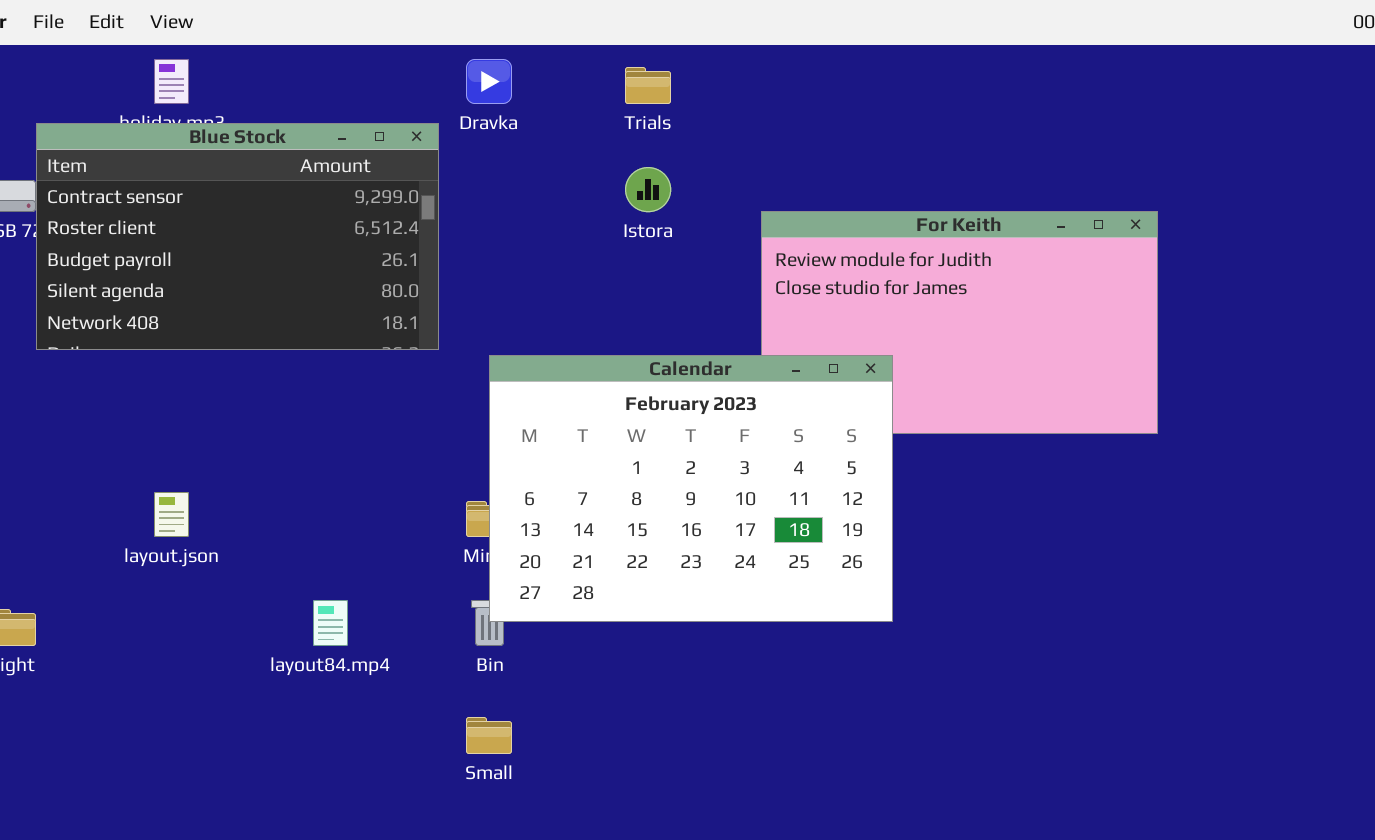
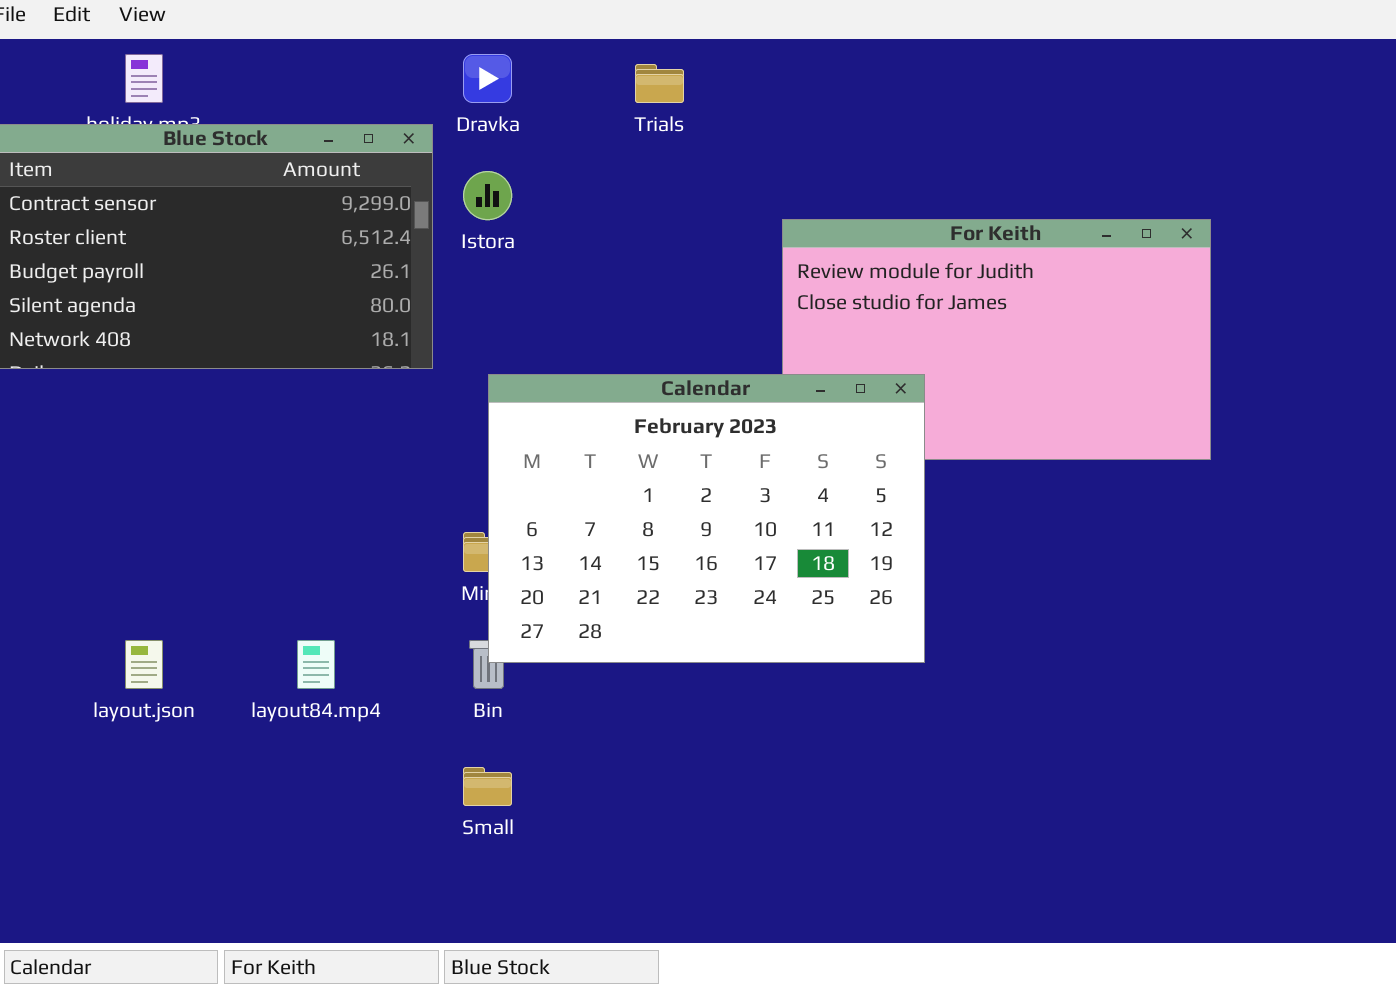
Istora: [625,167,671,212] -> [463,171,512,220], moved
layout.json: [154,492,189,537] -> [125,640,163,689], moved

